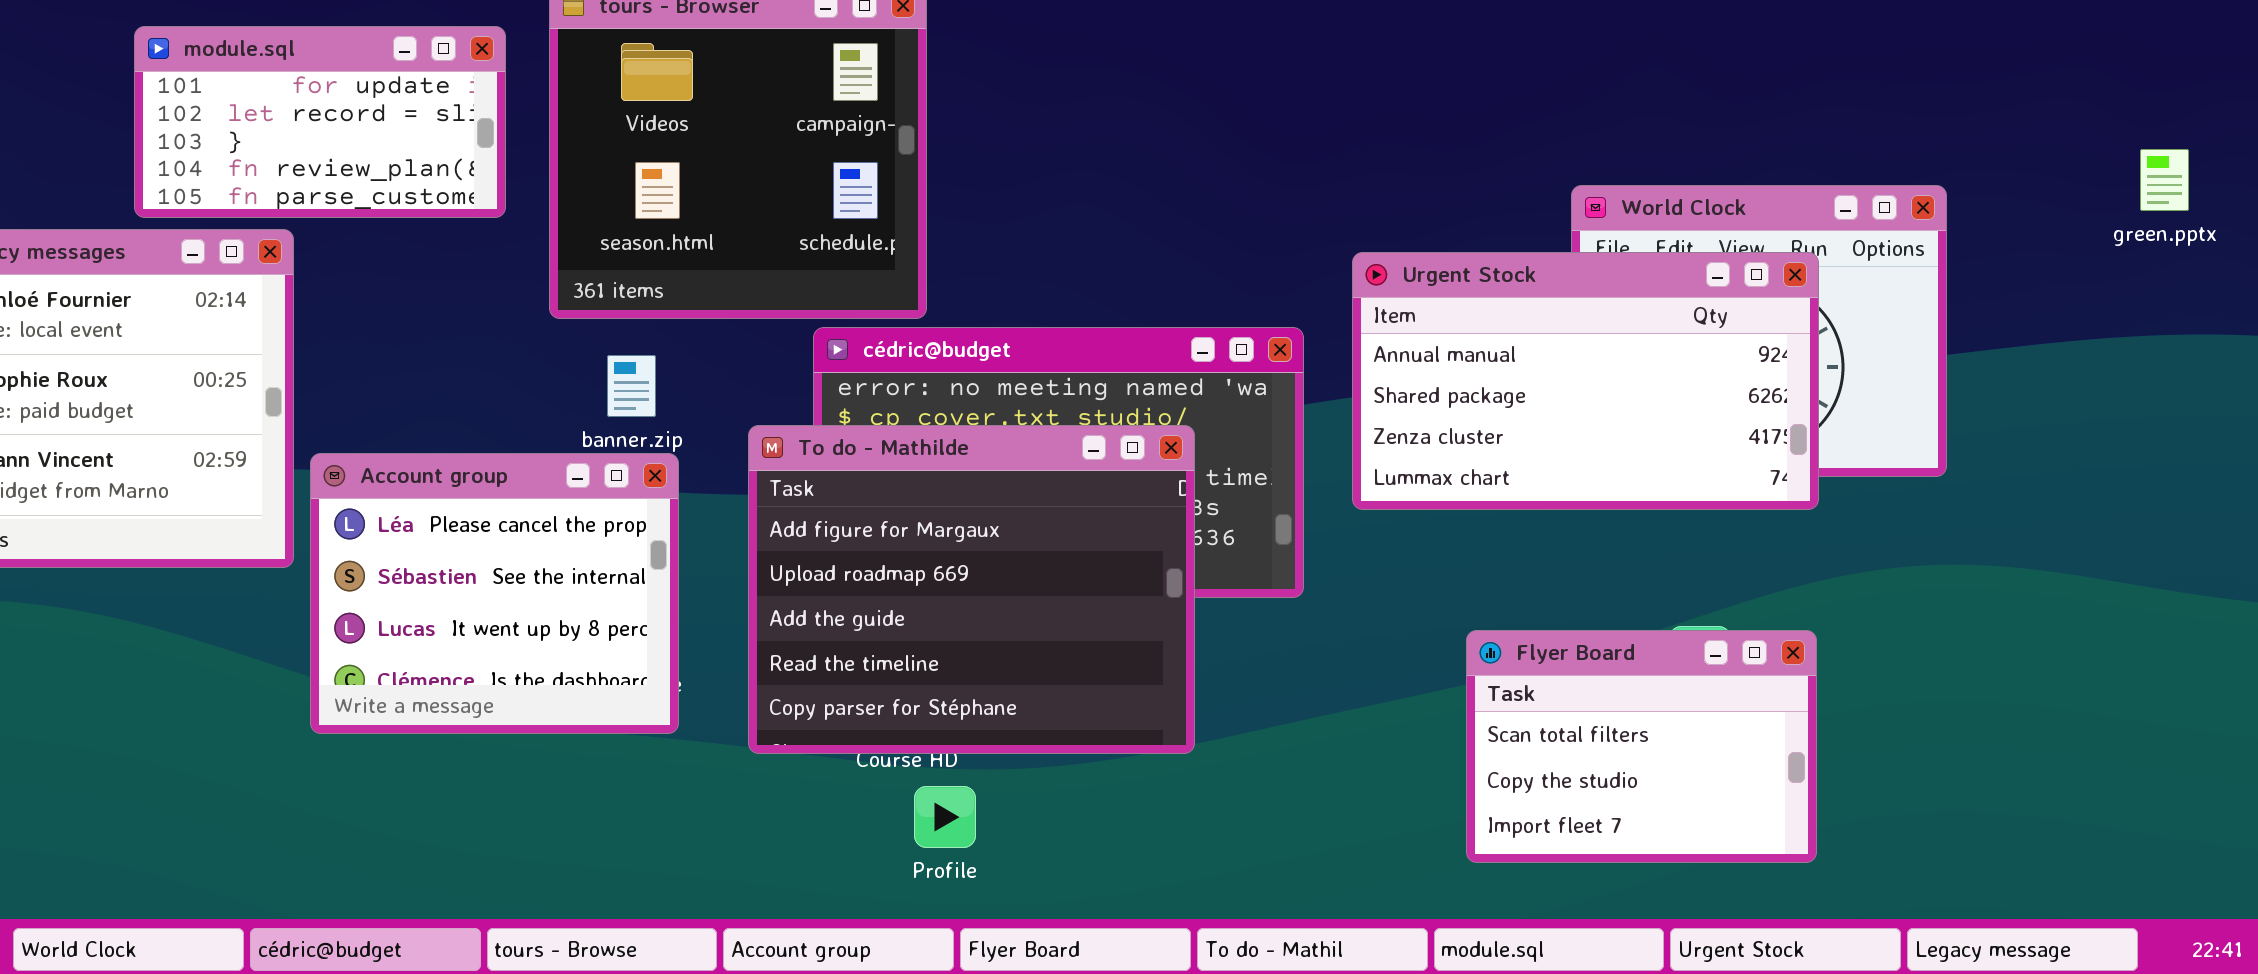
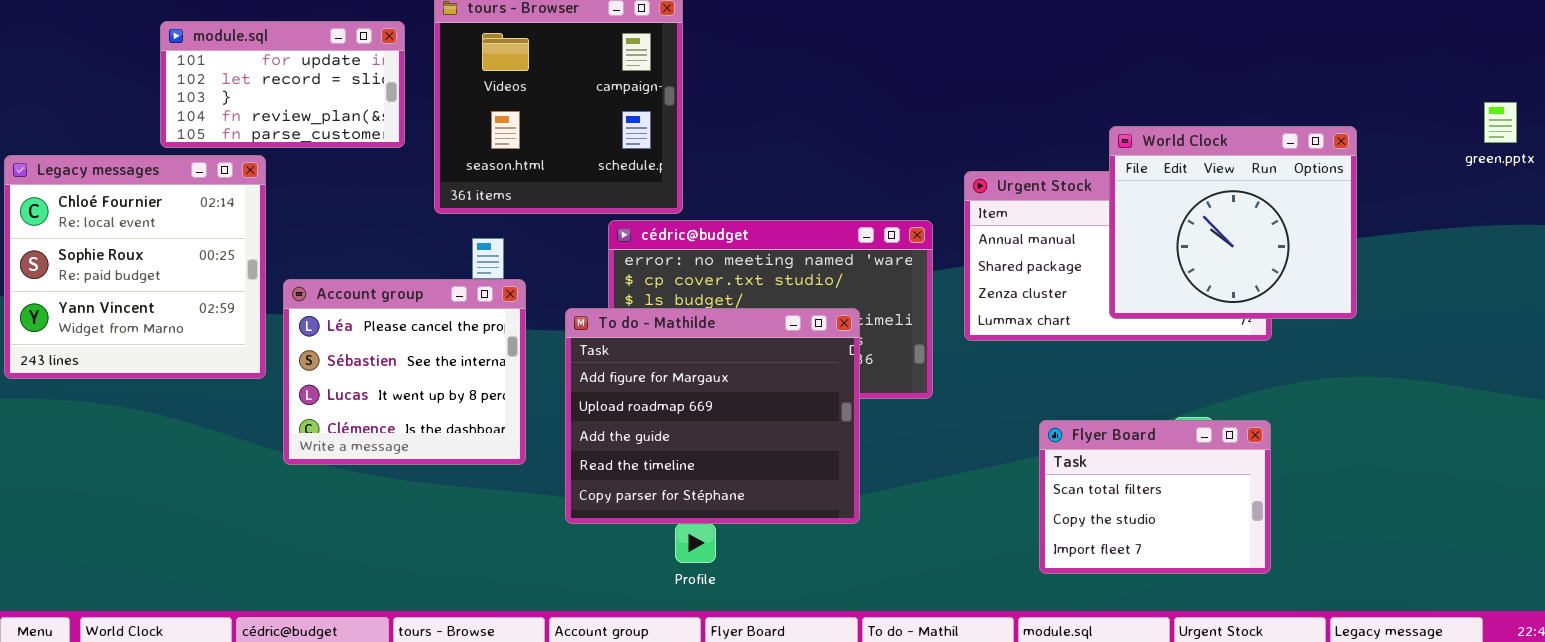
World Clock: [1571,185,1947,477] -> [1109,126,1357,319], raised
To do - Mathilde: [748,425,1195,754] -> [565,308,860,524], moved
Account group: [310,453,679,734] -> [283,279,526,465], moved

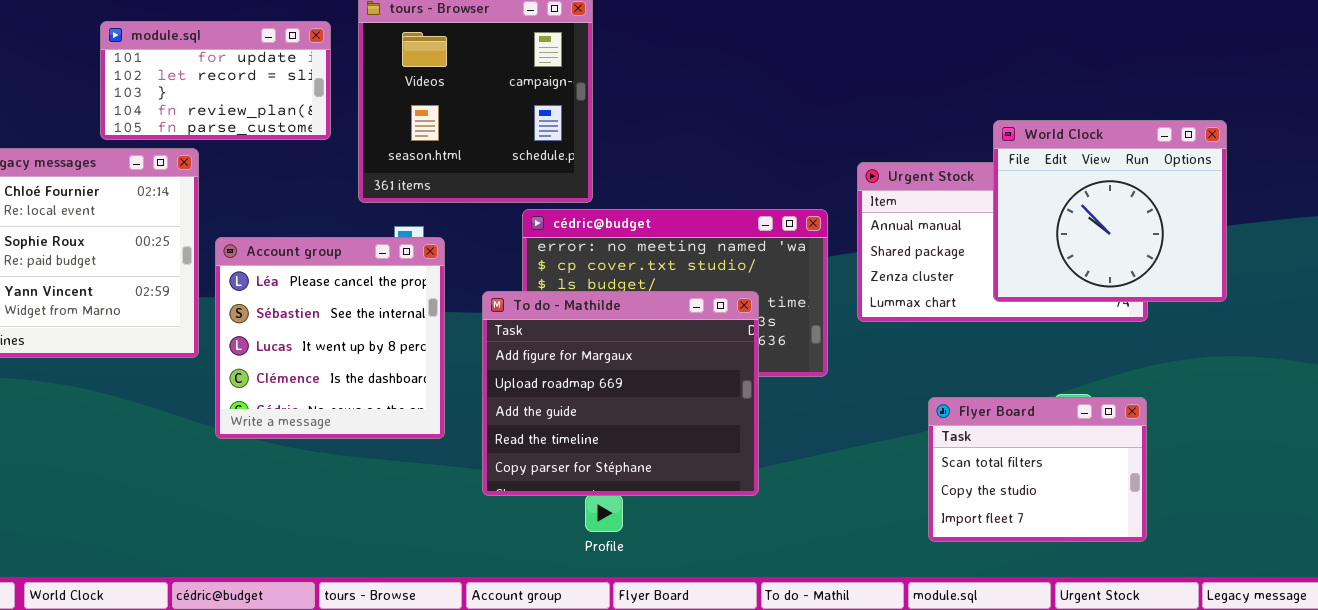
Account group: [283,279,526,465] -> [215,237,445,439], resized

